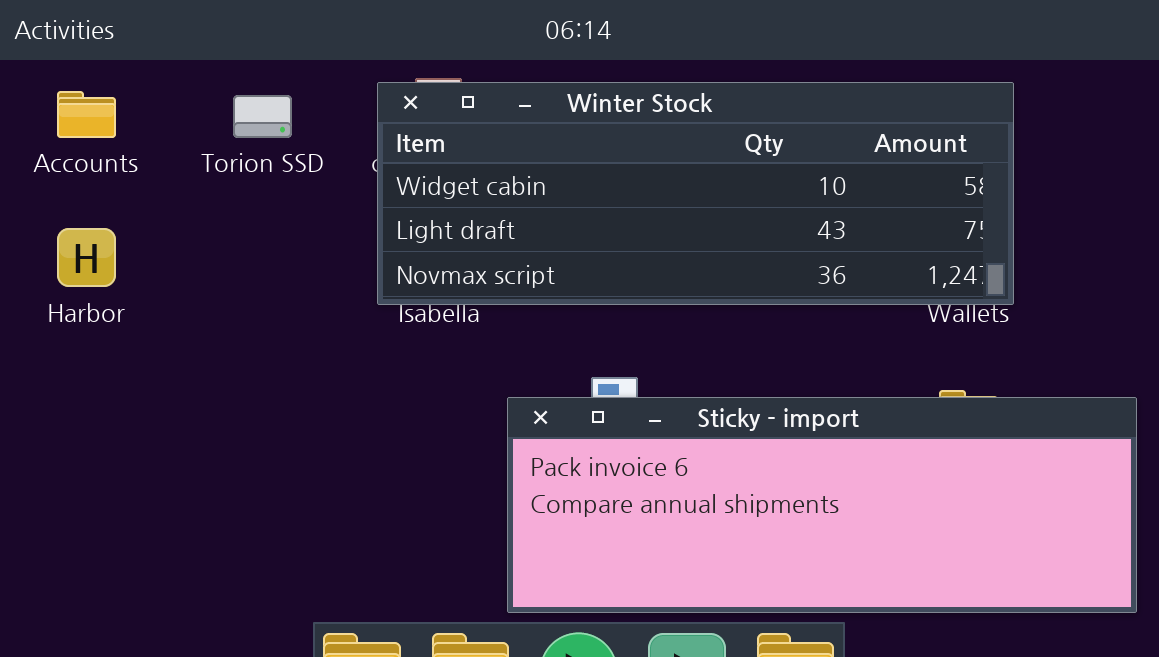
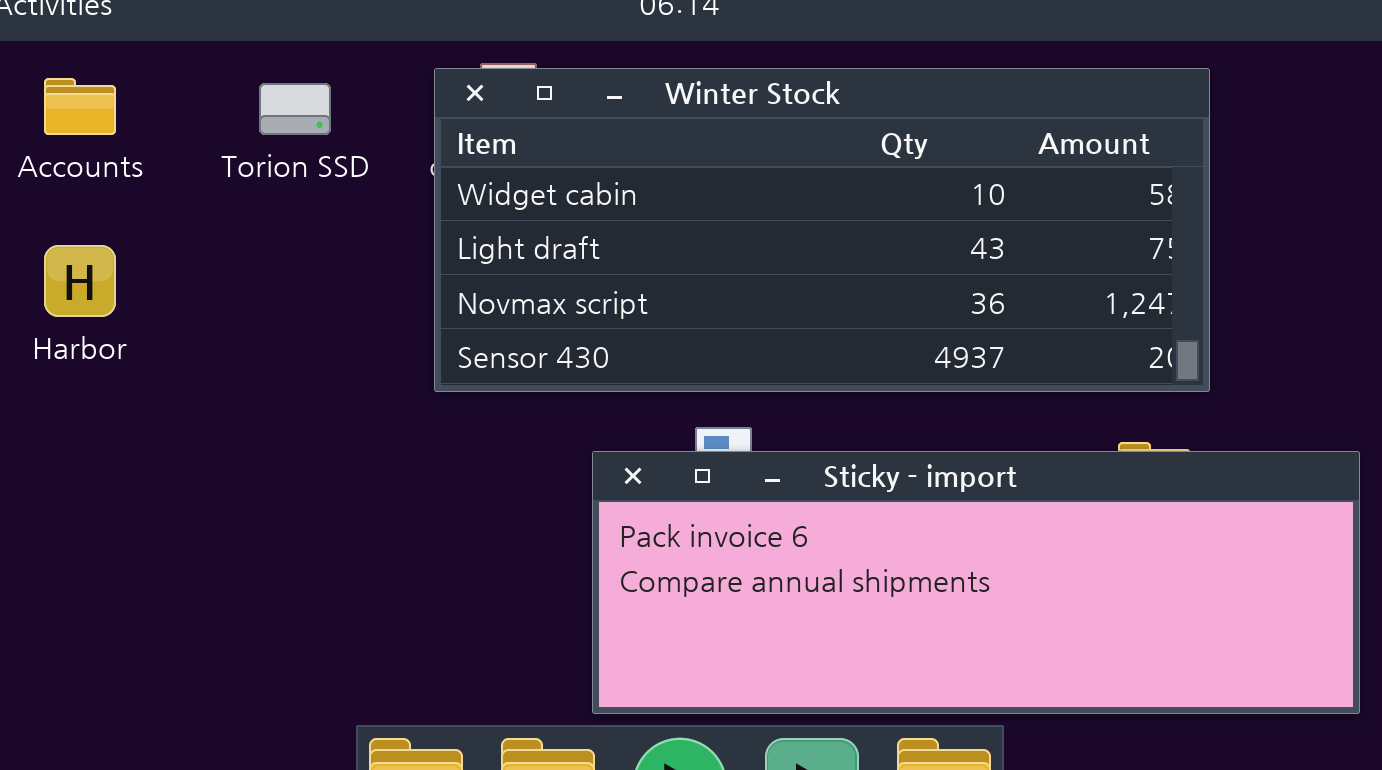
Winter Stock: [377,82,1014,305] -> [434,68,1210,392], resized

